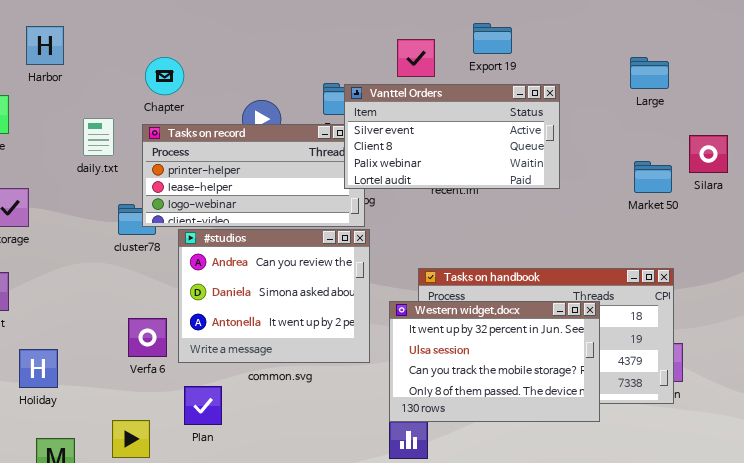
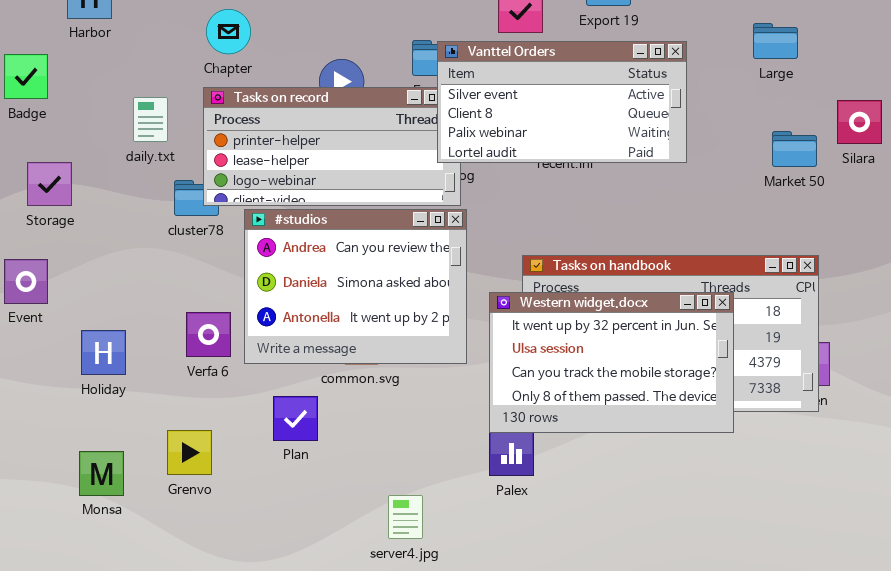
Large: [630,57,669,89] -> [753,23,798,59], moved
daily.txt: [83,118,114,156] -> [133,97,168,142], moved
Holiday: [19,349,58,388] -> [81,330,126,375], moved
Plan: [184,386,222,425] -> [273,396,318,441], moved

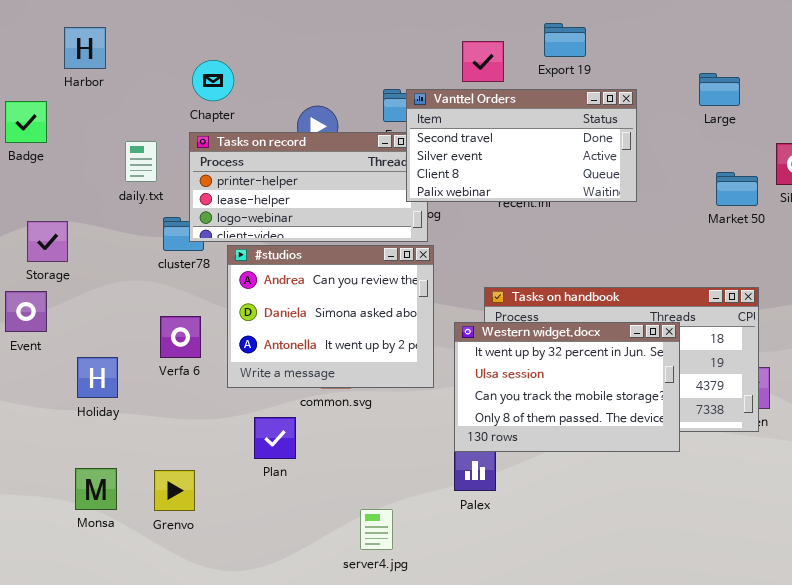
Vanttel Orders: [437,41,687,163] -> [406,89,637,202], scrolled up 1 row
Storage: [27,162,72,206] -> [27,221,68,262], moved
Verfa 6: [186,312,231,357] -> [160,316,201,358], moved
Grenvo: [167,430,212,475] -> [154,470,195,511], moved

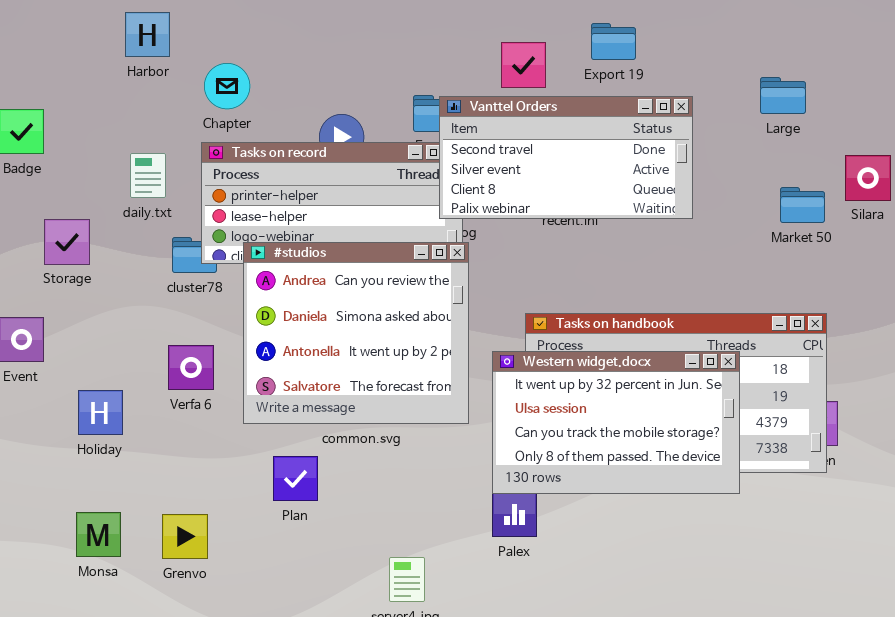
Harbor: [64,27,106,69] -> [125,12,170,57], moved
Storage: [27,221,68,262] -> [44,219,90,265], moved
#studios: [227,245,434,388] -> [243,242,469,424], resized

